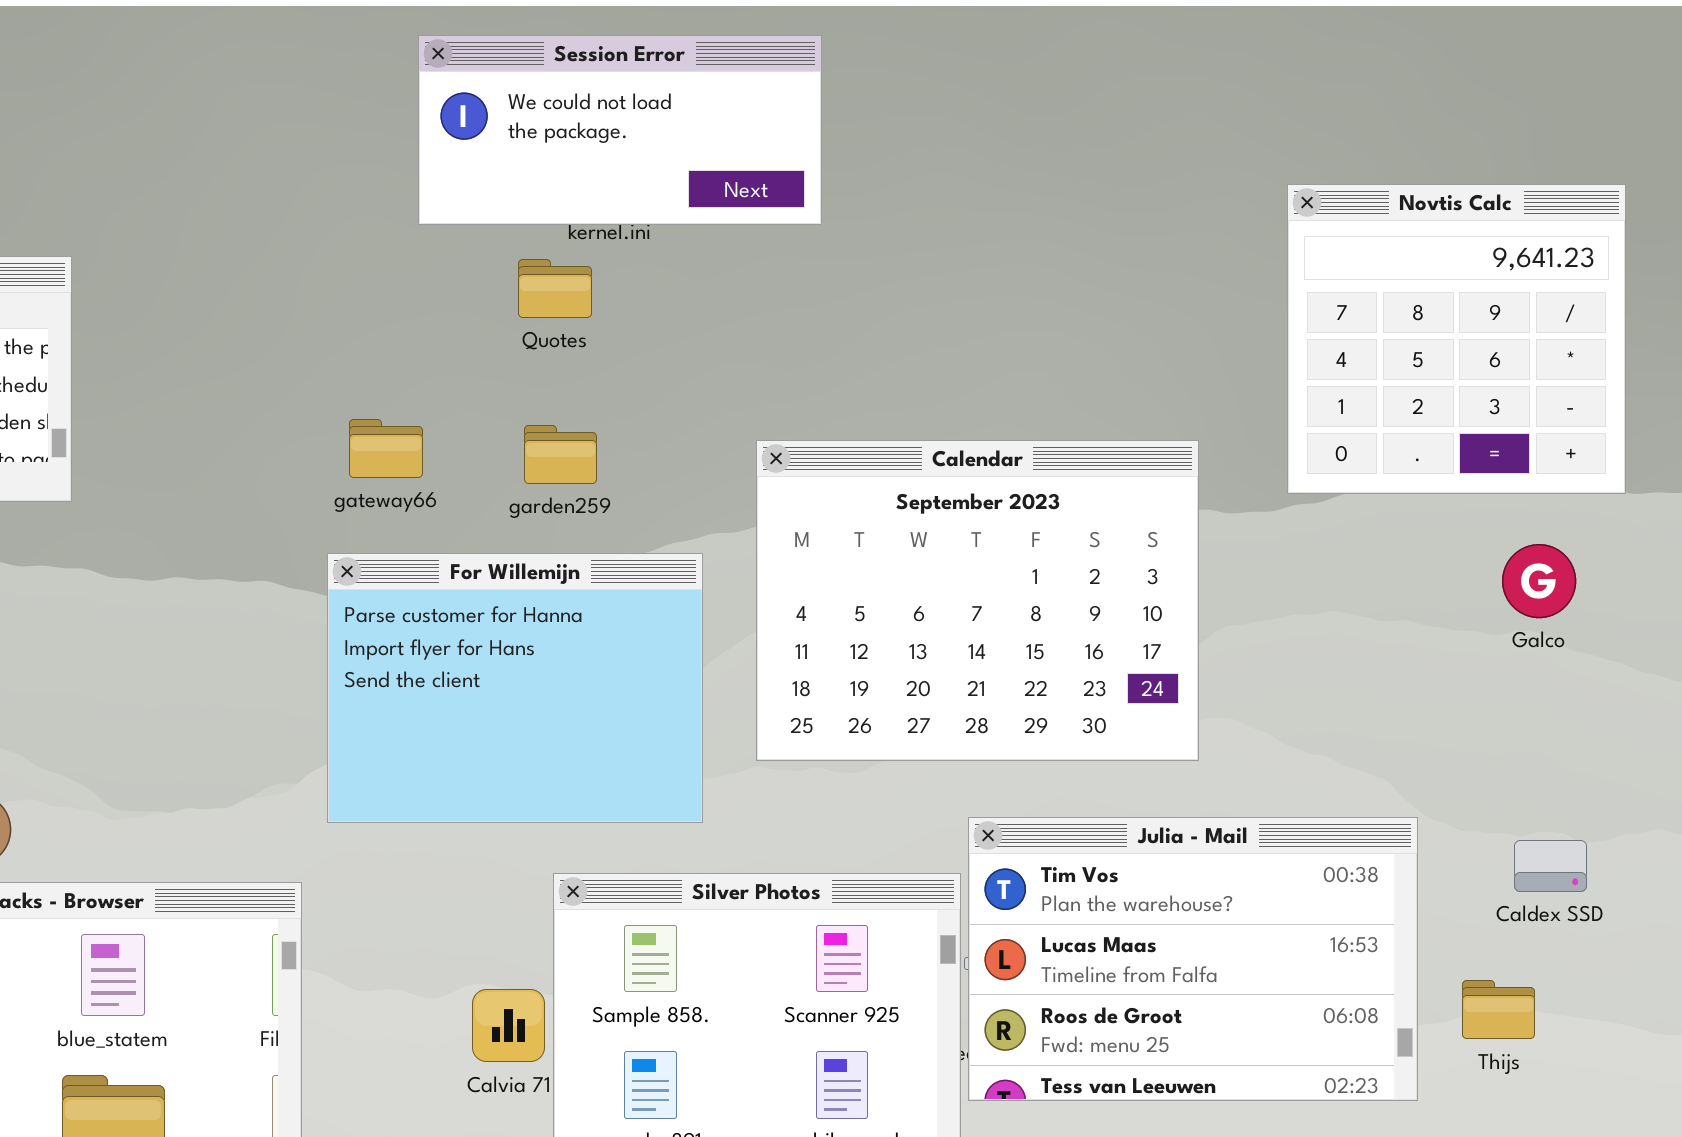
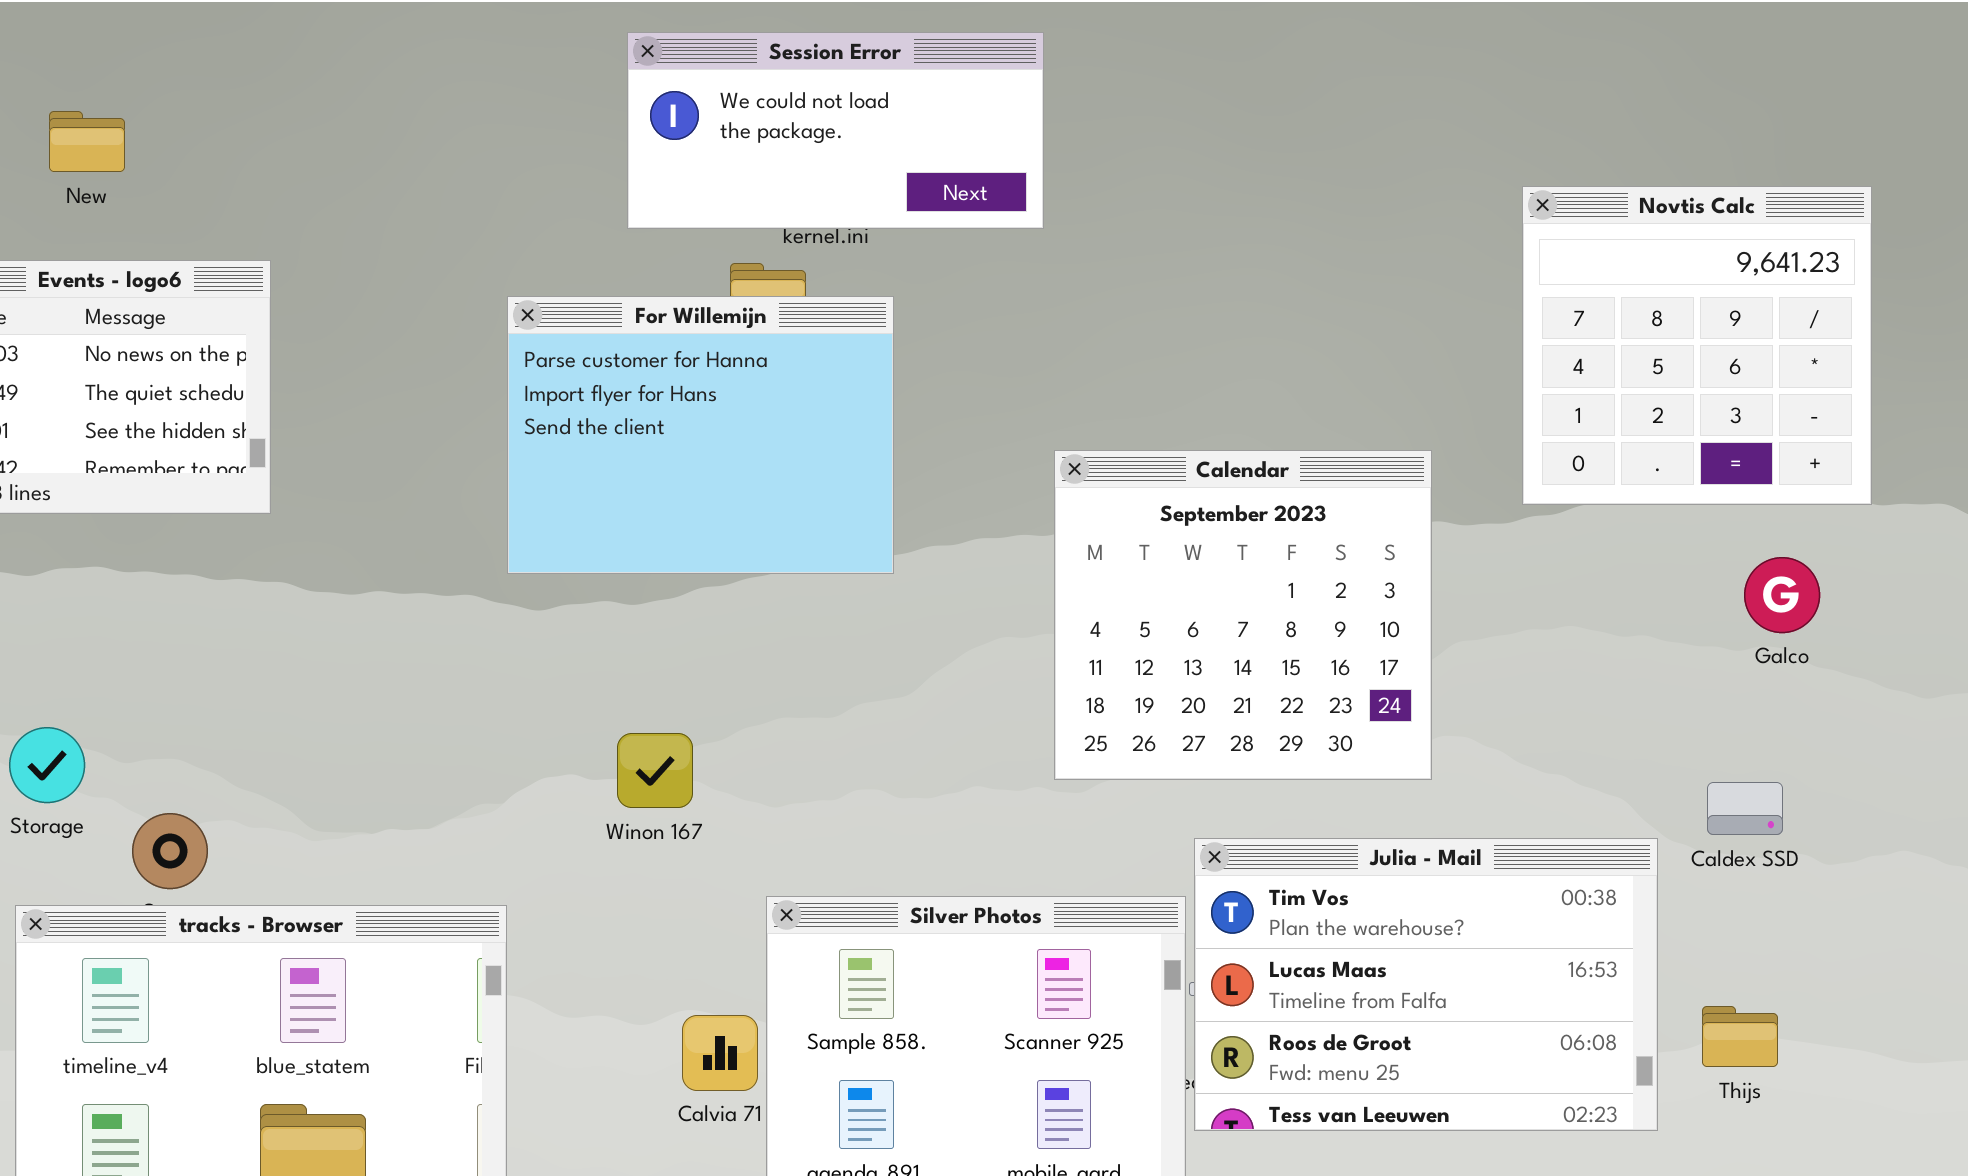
Calendar: [756,440,1199,761] -> [1054,450,1432,780], resized
For Willemijn: [327,553,703,823] -> [507,296,894,574], moved
Caldex SSD: [1514,840,1587,892] -> [1707,782,1783,835], moved

